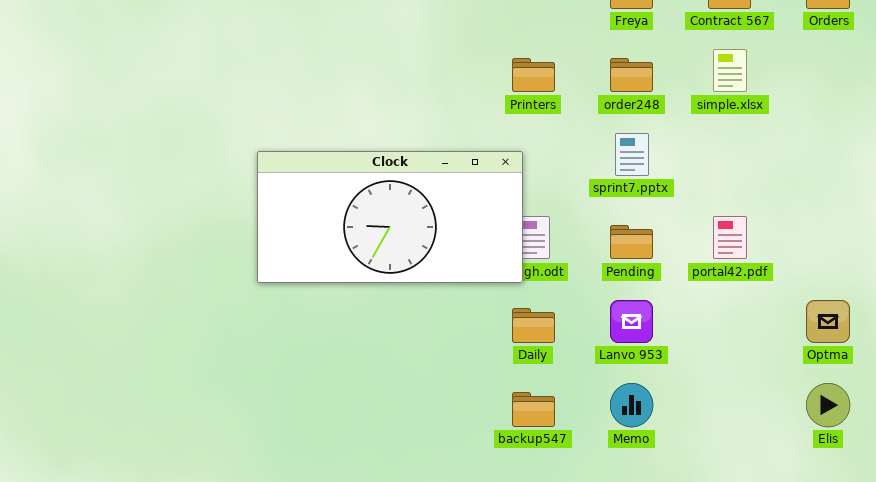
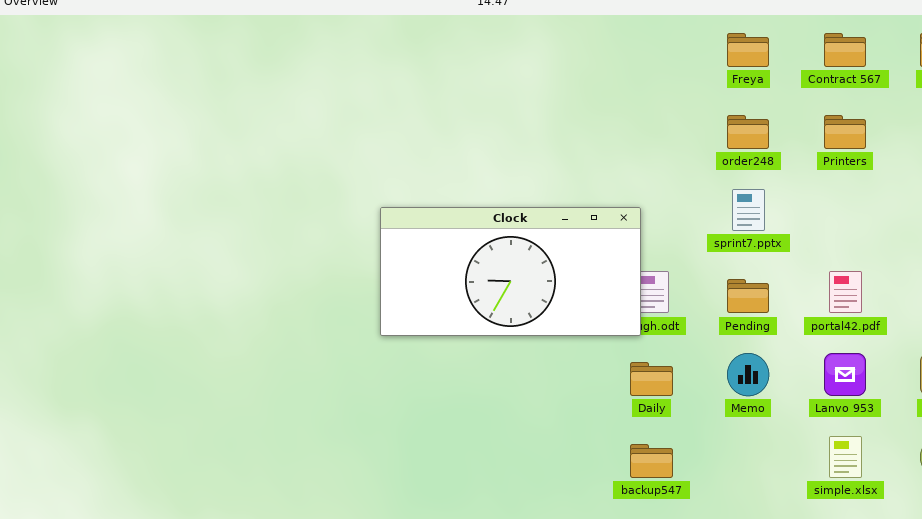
simple.xlsx: [713,49,747,92] -> [829,436,862,478], moved
Printers: [512,58,555,92] -> [824,115,866,149], moved
Lanvo 953: [610,300,653,343] -> [824,353,866,396], moved
Memo: [610,383,653,427] -> [727,353,769,396], moved

